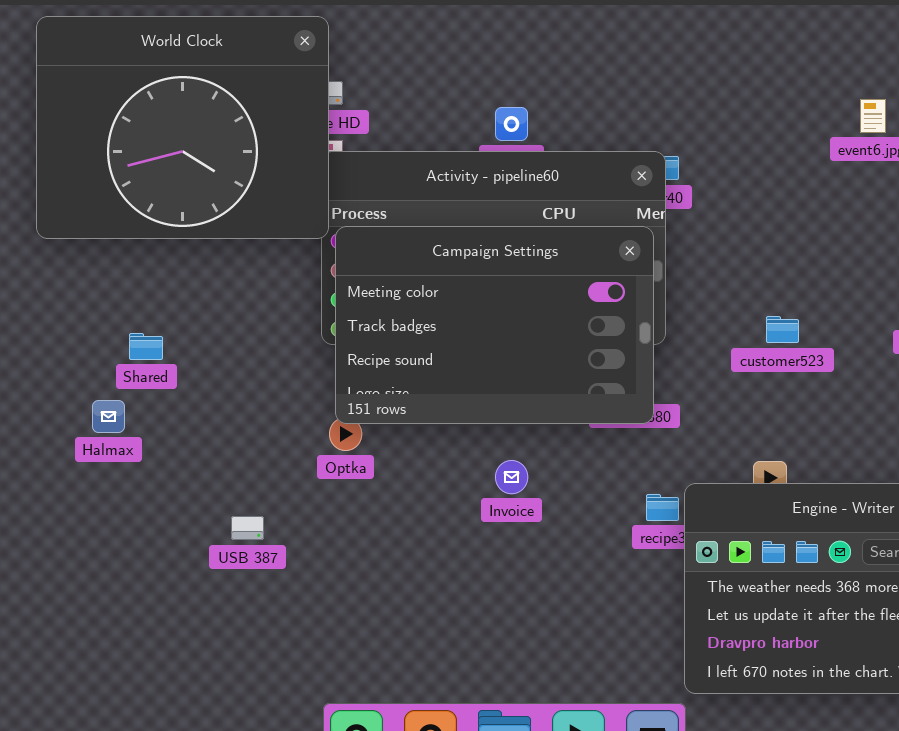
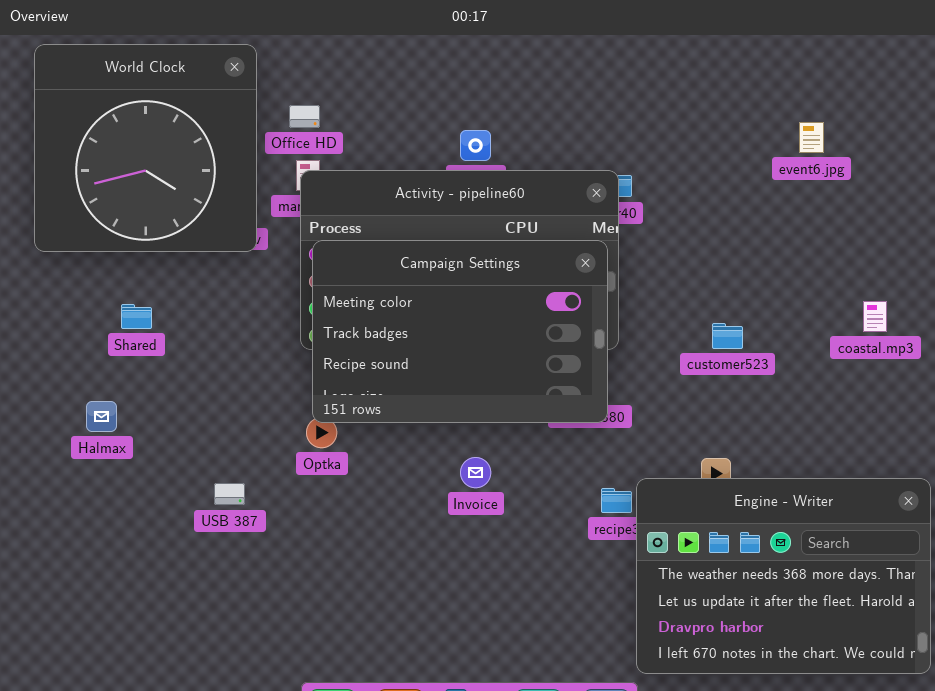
World Clock: [36,16,329,239] -> [34,44,257,252], resized
Shared: [129,333,163,360] -> [121,304,152,329], moved
USB 387: [231,516,264,540] -> [214,483,245,505], moved

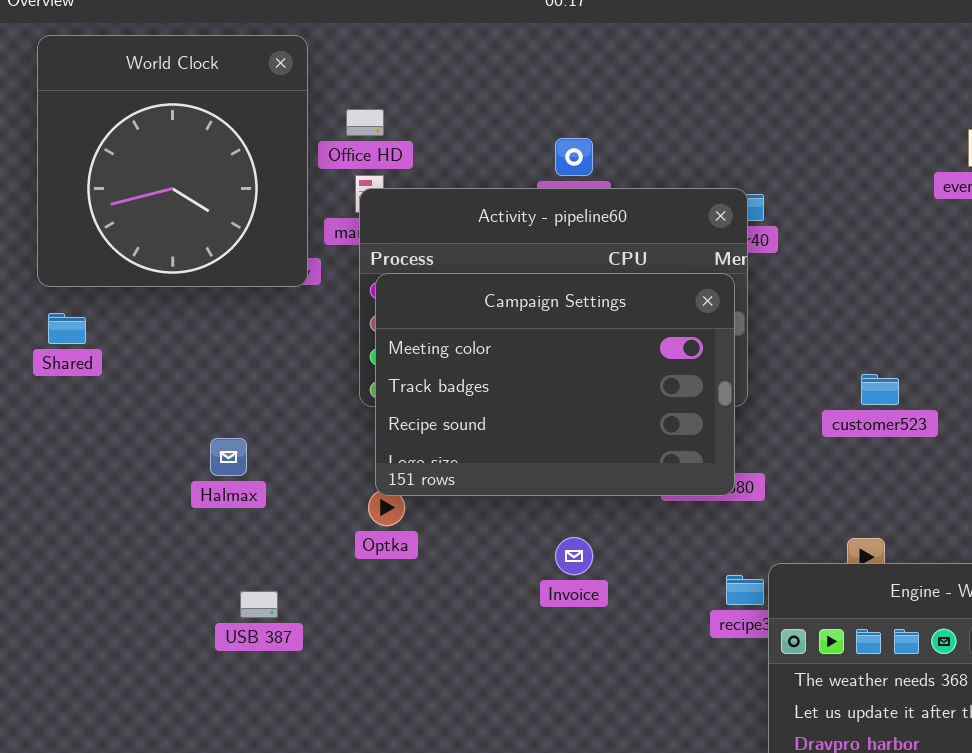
Shared: [121,304,152,329] -> [48,313,86,344], moved
Halmax: [86,401,117,432] -> [210,438,247,476], moved
USB 387: [214,483,245,505] -> [240,591,278,618], moved

